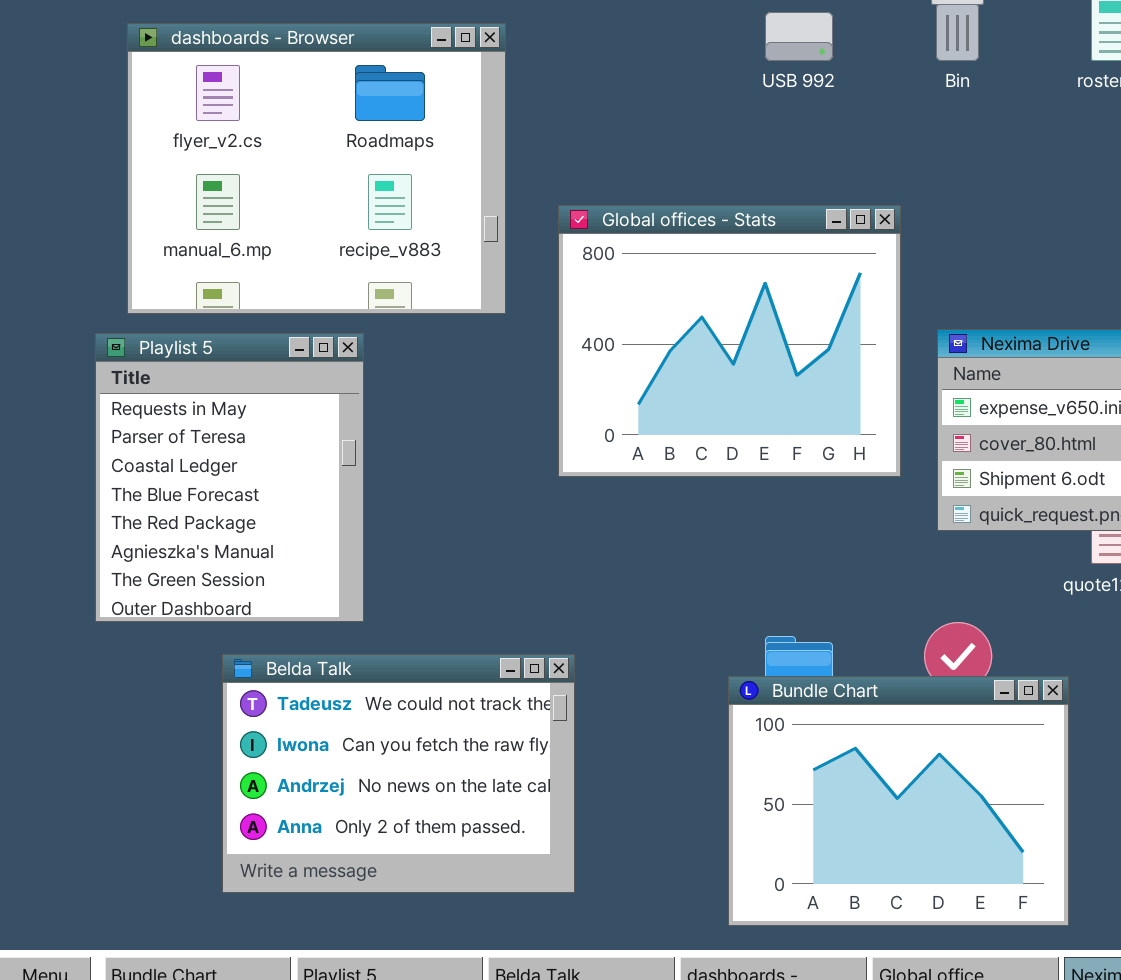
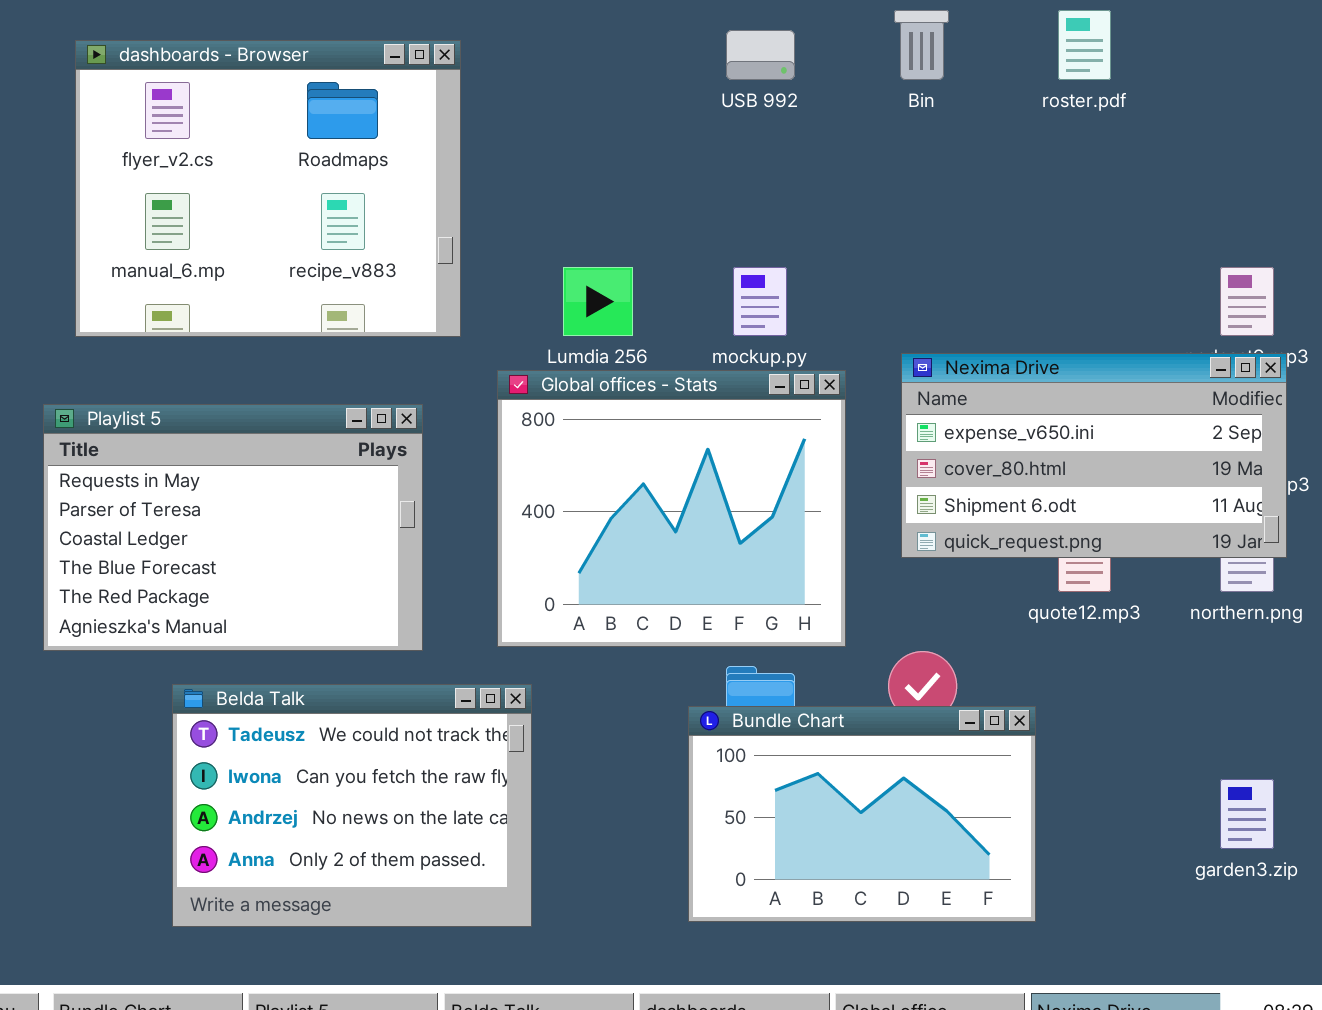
Global offices - Stats: [558,205,901,477] -> [497,370,846,647], moved
Playlist 5: [95,333,364,622] -> [43,404,423,651], resized
Bundle Chart: [728,676,1069,926] -> [688,706,1036,922], resized

